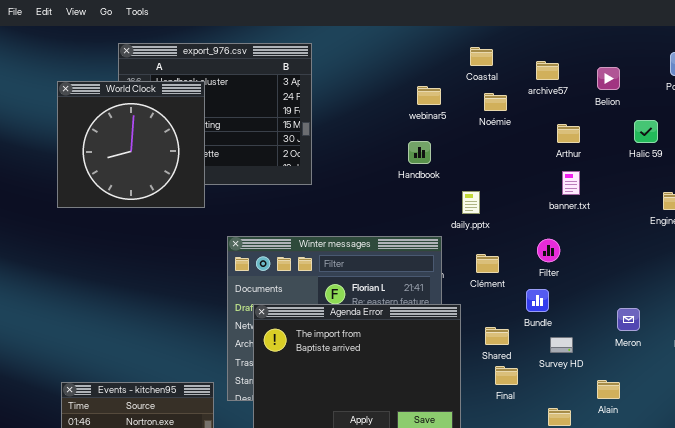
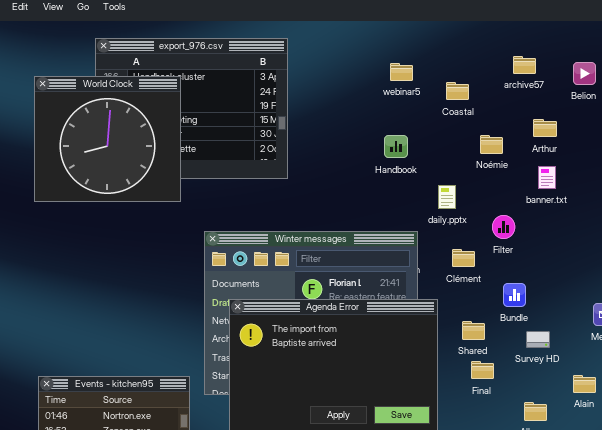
Coastal: [470,47,493,66] -> [446,82,469,100], moved
webinar5: [417,86,441,105] -> [390,63,413,81], moved
Noémie: [484,93,507,111] -> [480,135,503,154], moved
Filter: [537,239,560,262] -> [492,215,515,239], moved

